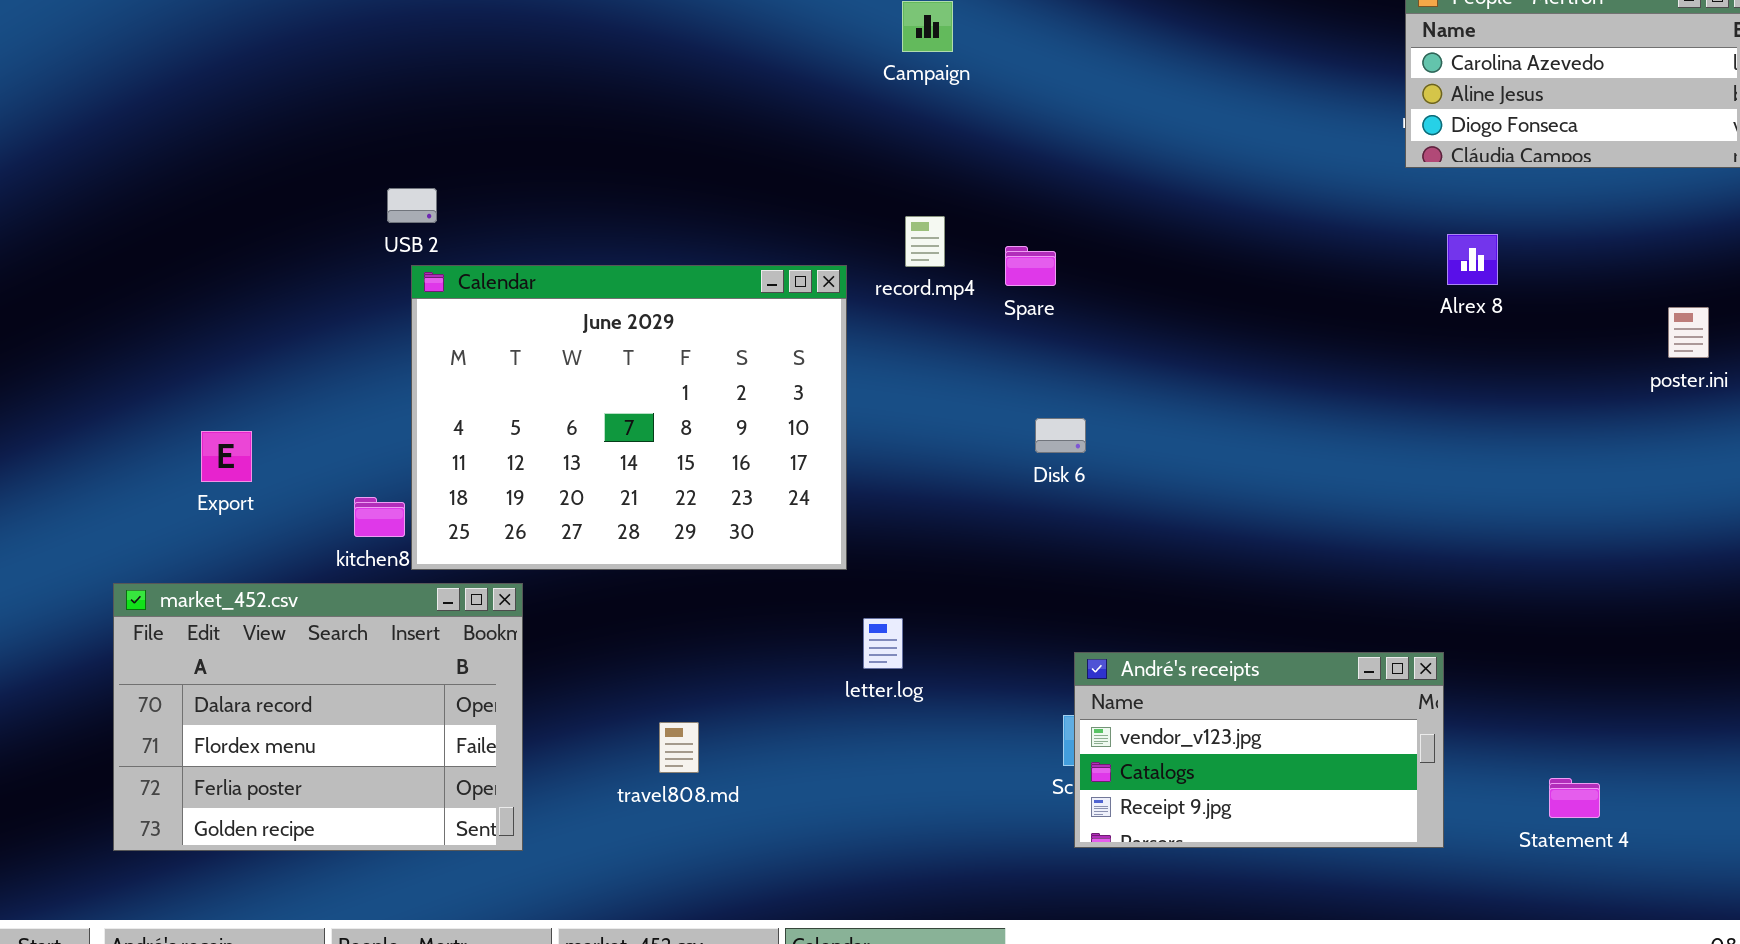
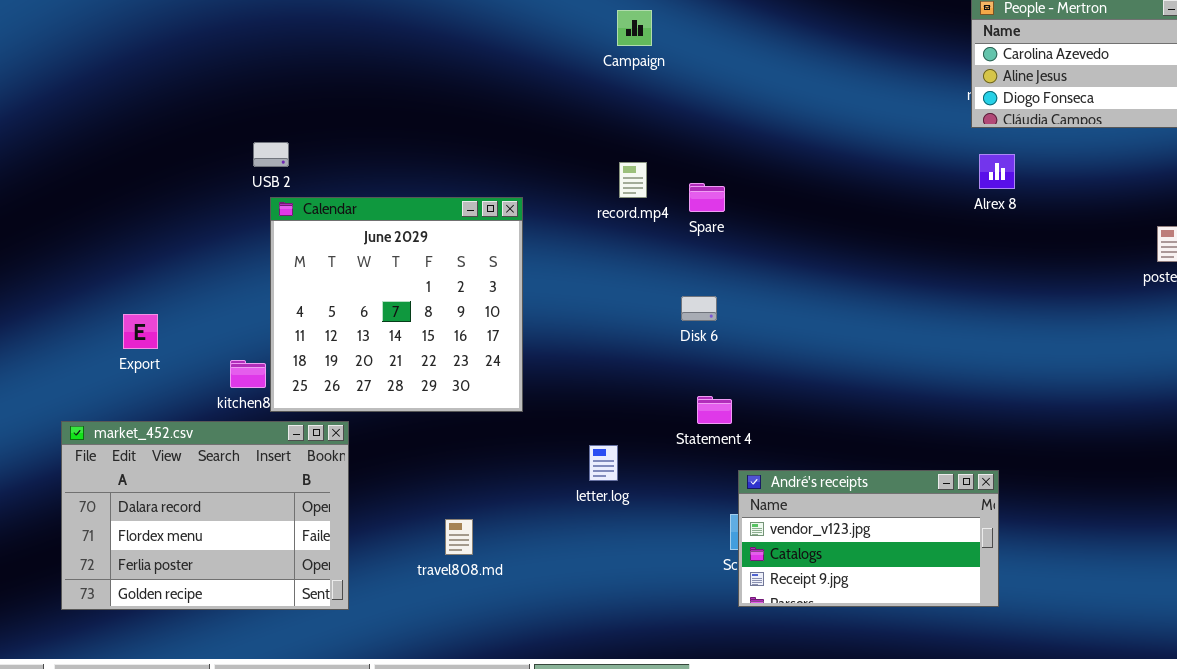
Alrex 8: [1447,234,1498,285] -> [979,154,1015,189], moved
Calendar: [411,265,847,570] -> [270,197,523,412], resized
Disk 6: [1035,418,1086,453] -> [681,296,717,321], moved
Statement 4: [1549,778,1600,818] -> [697,396,732,424], moved

